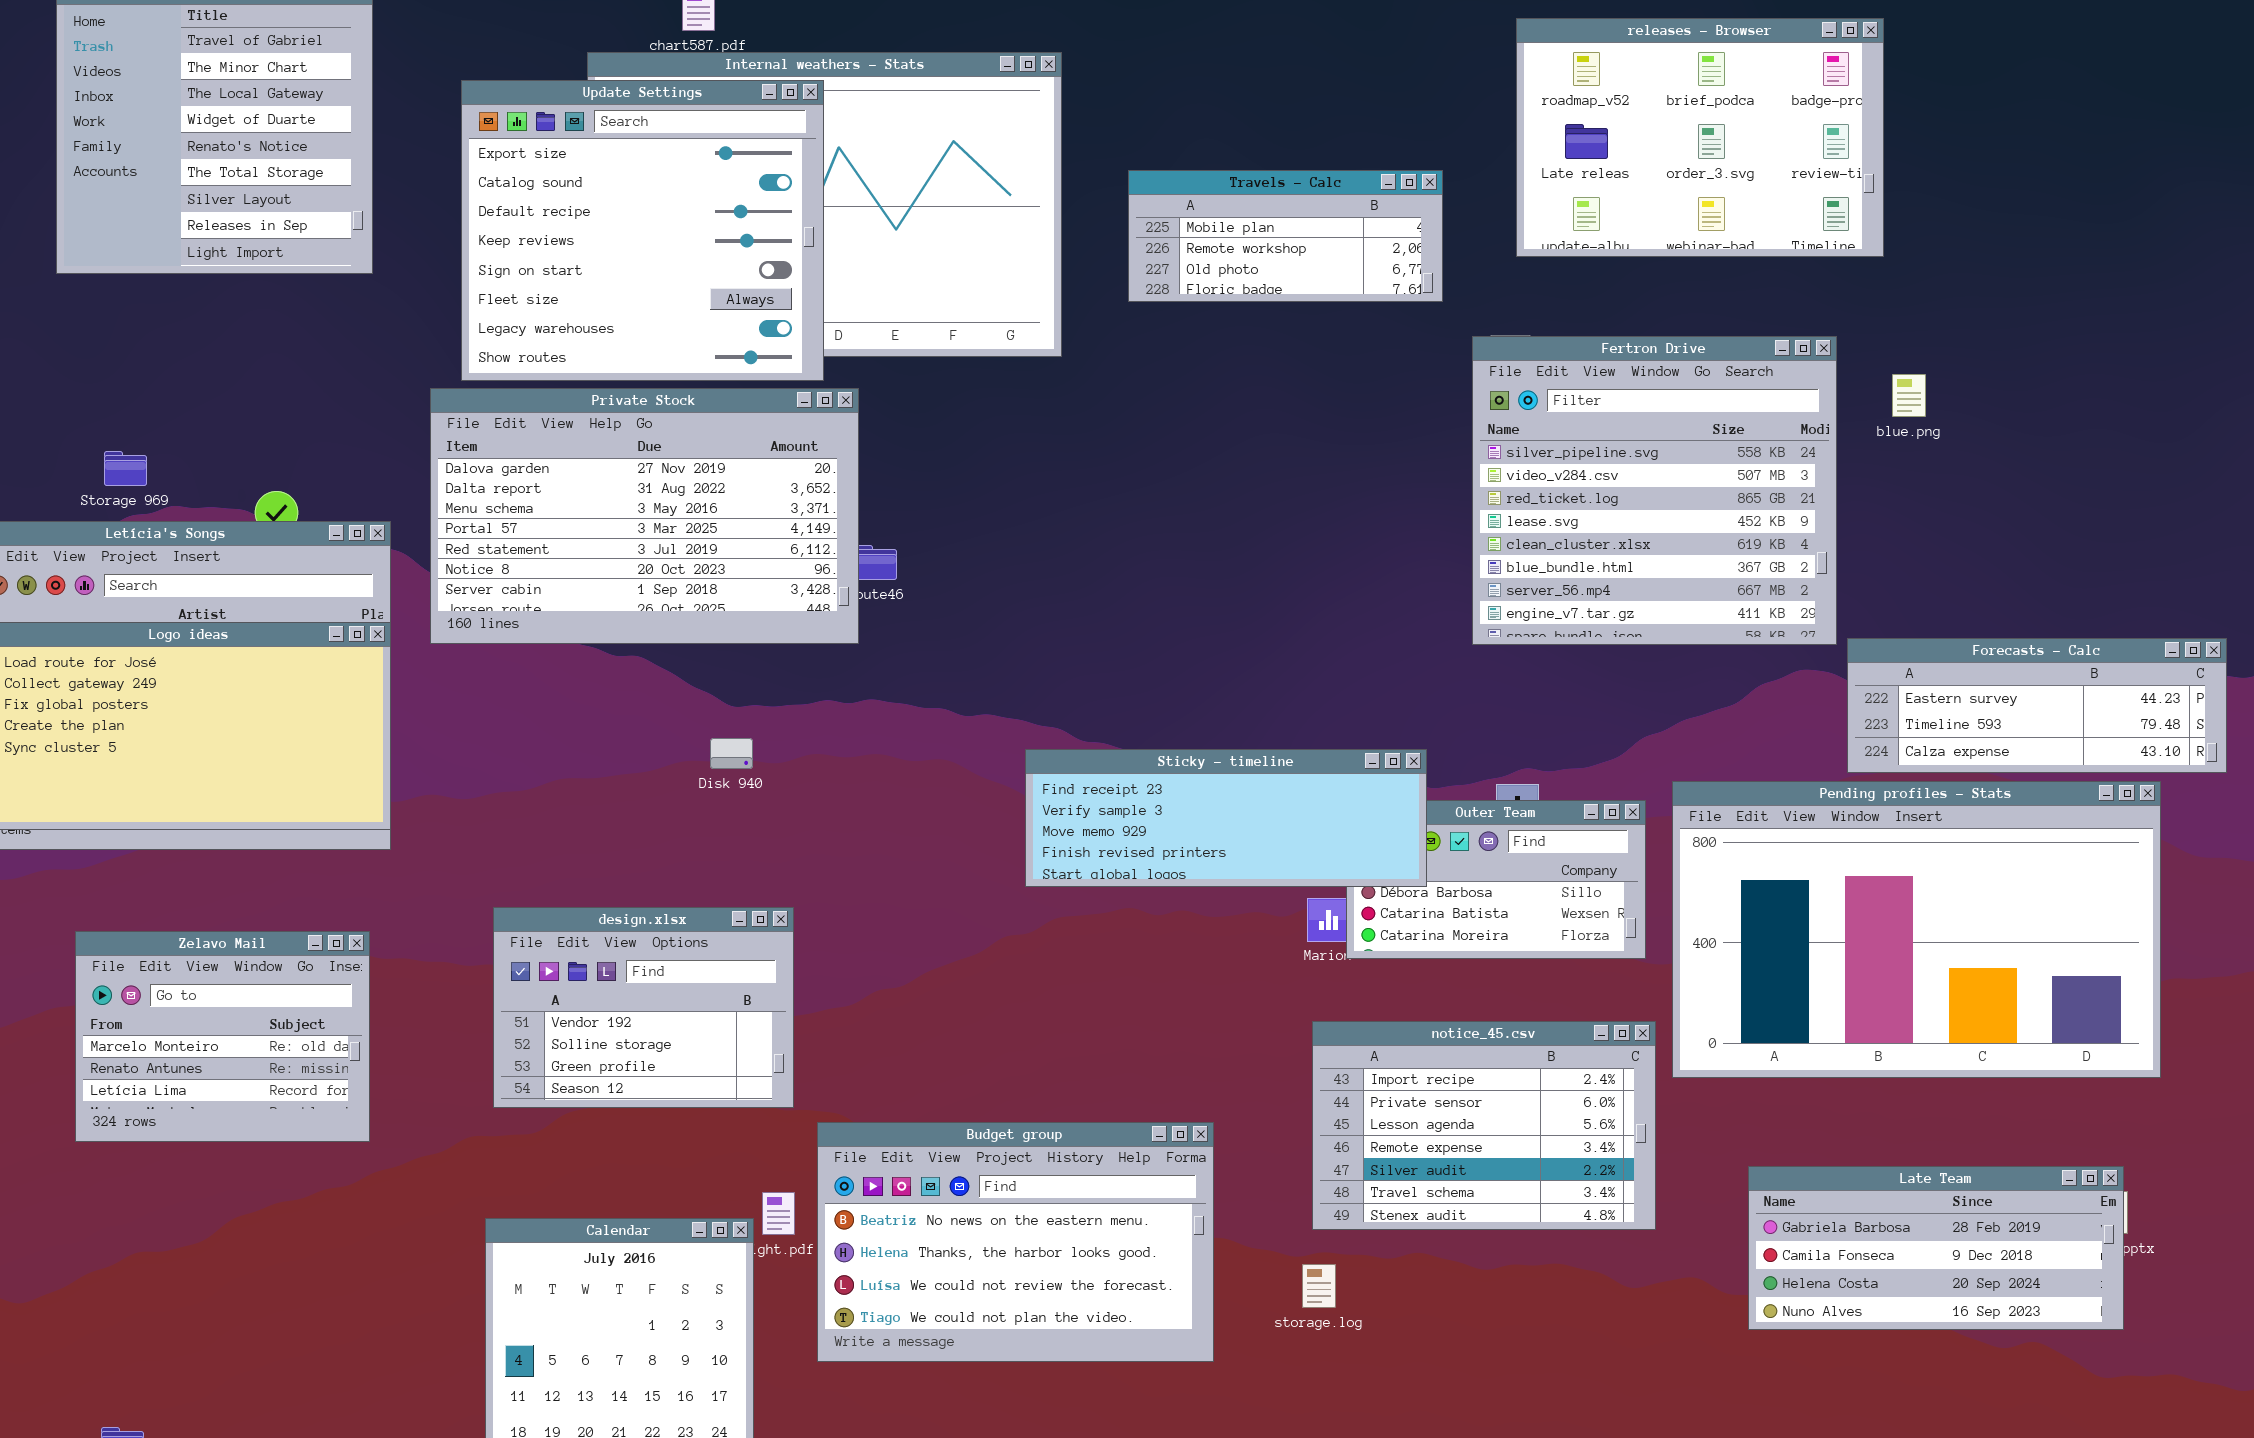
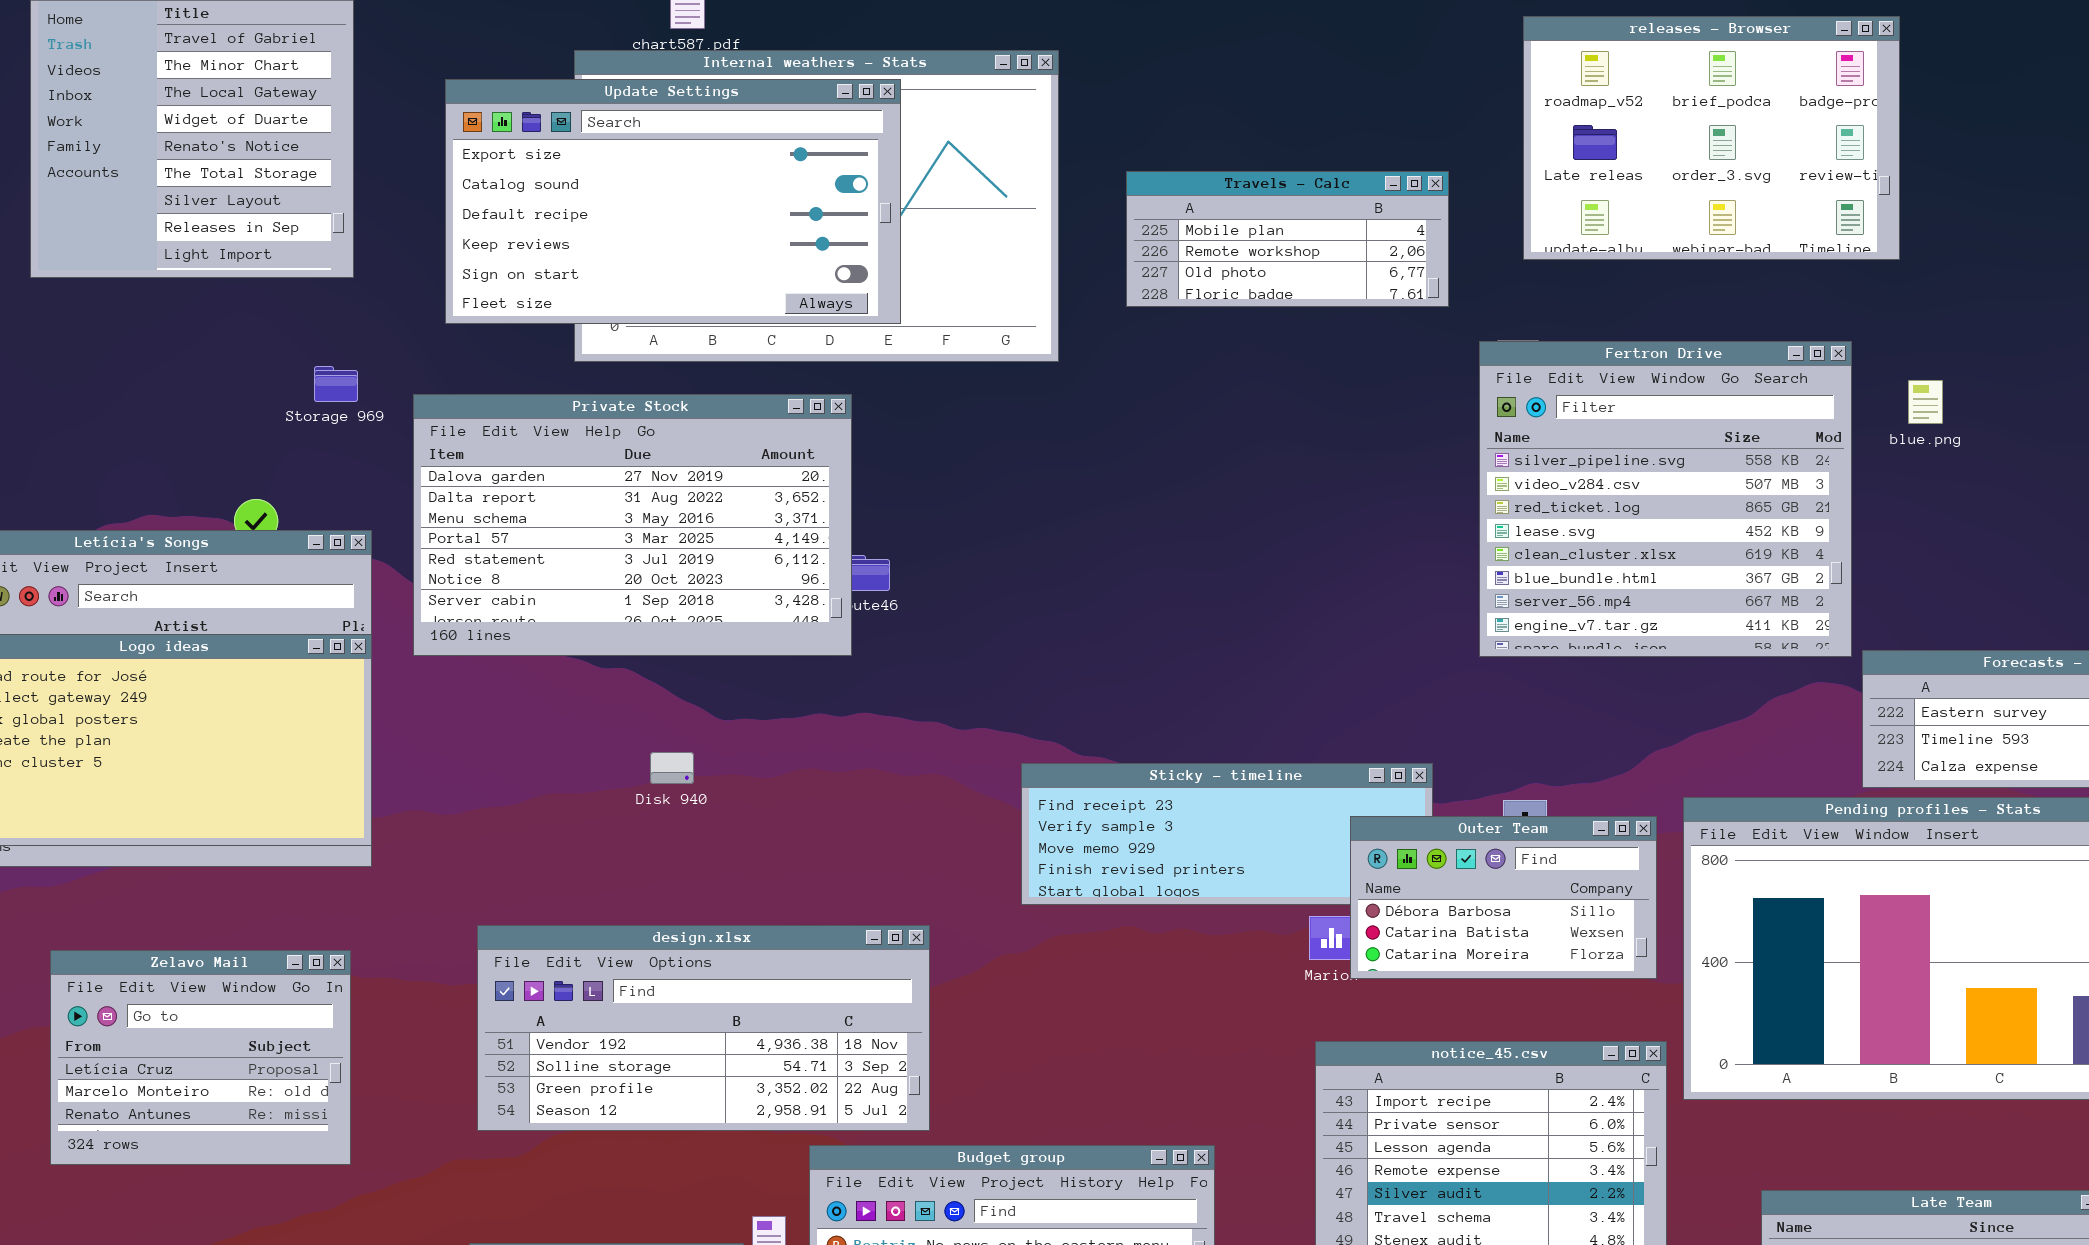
Update Settings: [461,80,824,381] -> [445,79,901,324], resized
Storage 969: [104,451,147,486] -> [314,366,358,402], moved
Disk 940: [710,738,753,769] -> [650,752,694,784], moved
Outer Team: [1346,800,1646,959] -> [1350,816,1657,979], raised
design.xlsx: [493,907,794,1108] -> [477,925,930,1131], resized
Zelavo Mail: [75,931,370,1142] -> [50,950,351,1165], scrolled up 1 row

